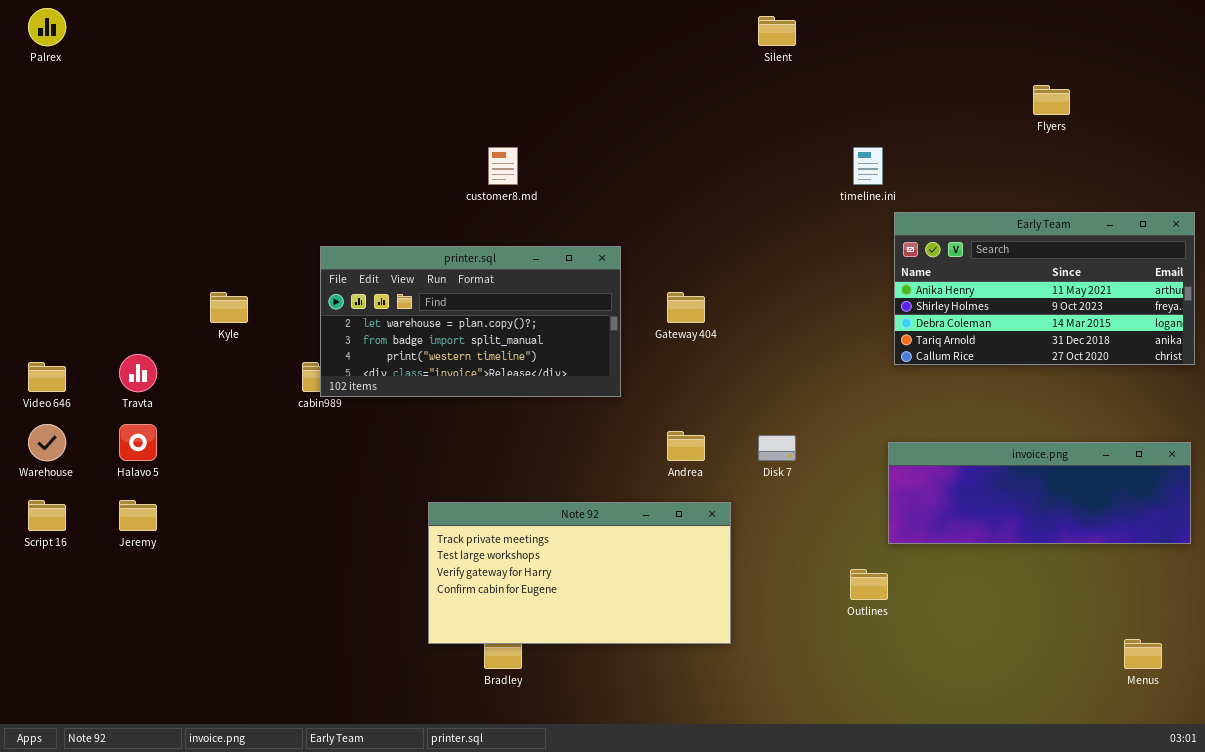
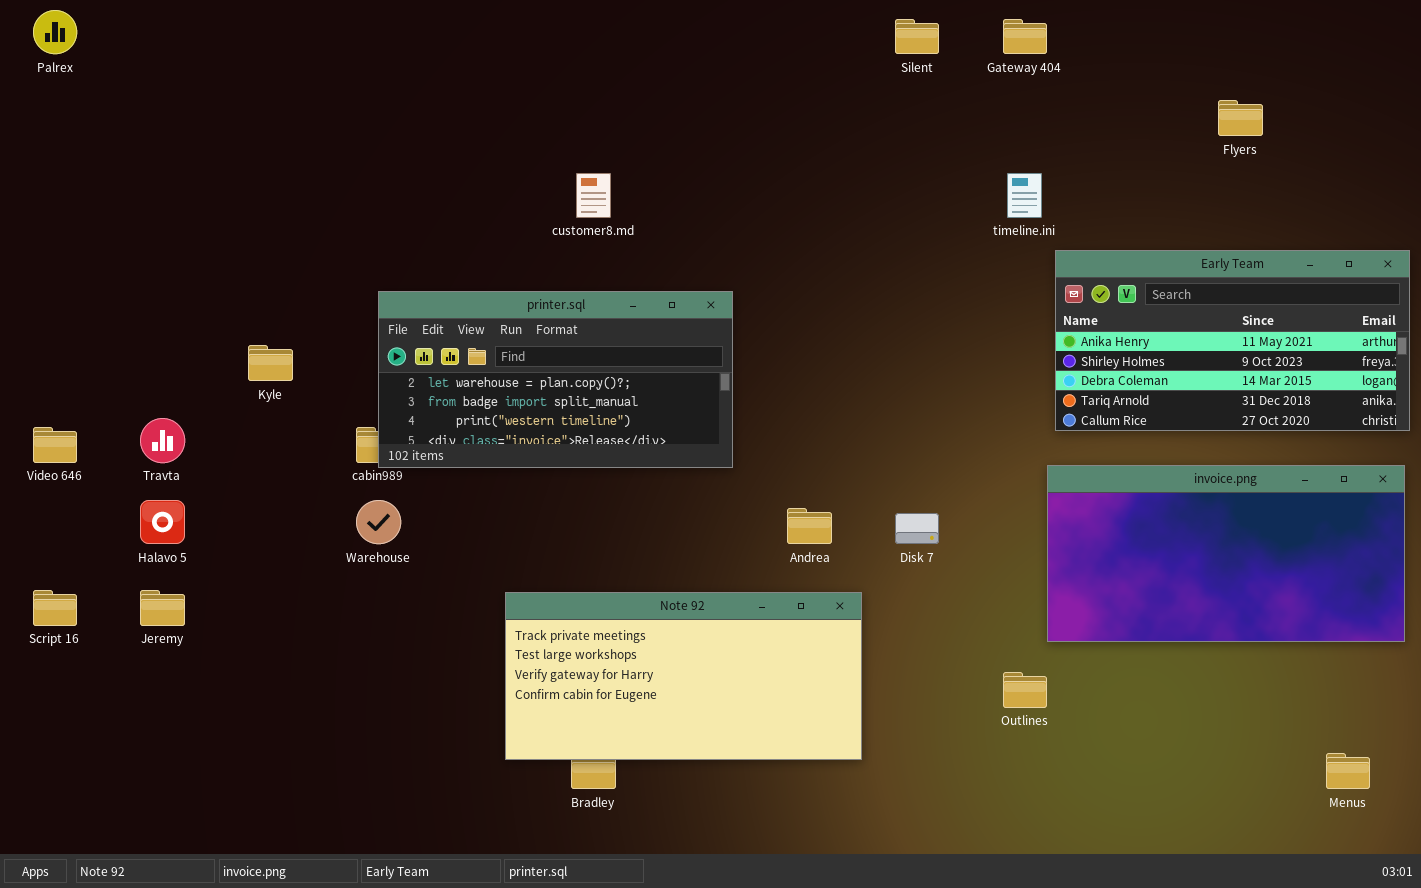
Gateway 404: [667,292,705,323] -> [1003,19,1047,54], moved
Warehouse: [28,424,66,461] -> [356,500,401,544], moved
invoice.png: [888,442,1191,544] -> [1047,465,1405,642], resized

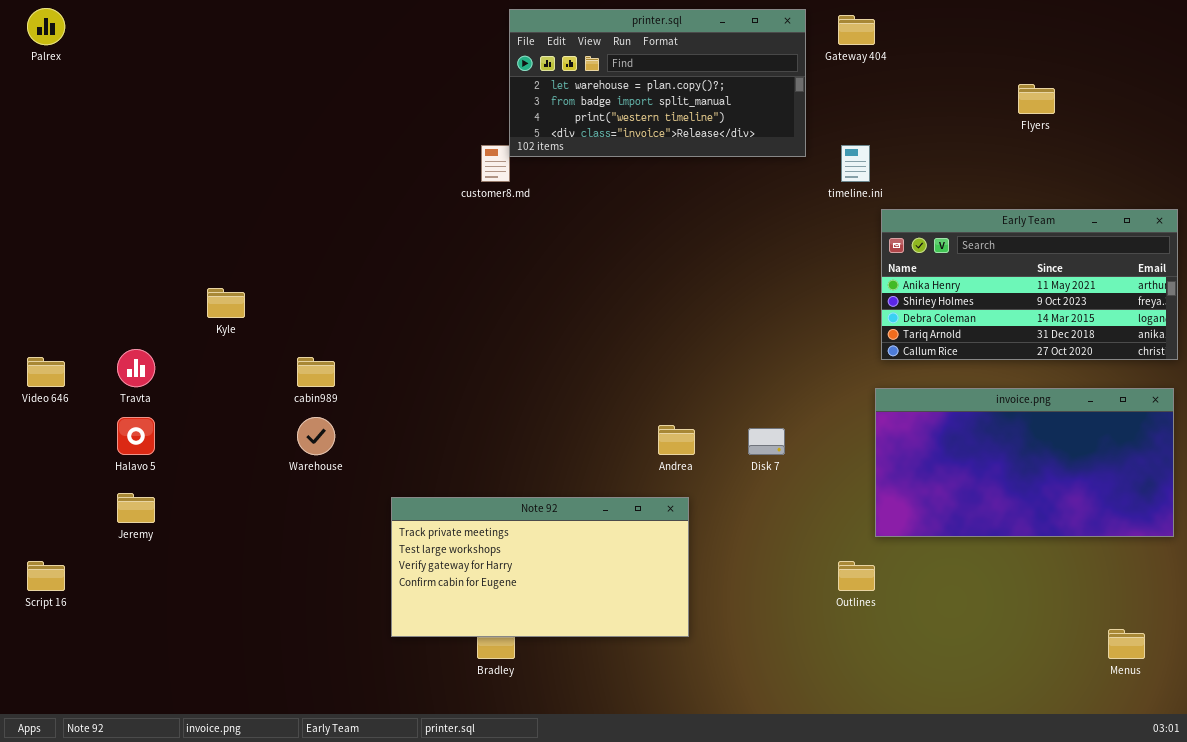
printer.sql: [378,291,733,468] -> [509,9,806,157], moved
Script 16: [33,590,77,626] -> [27,561,65,591], moved
Note 92: [505,592,862,760] -> [391,497,689,637], moved

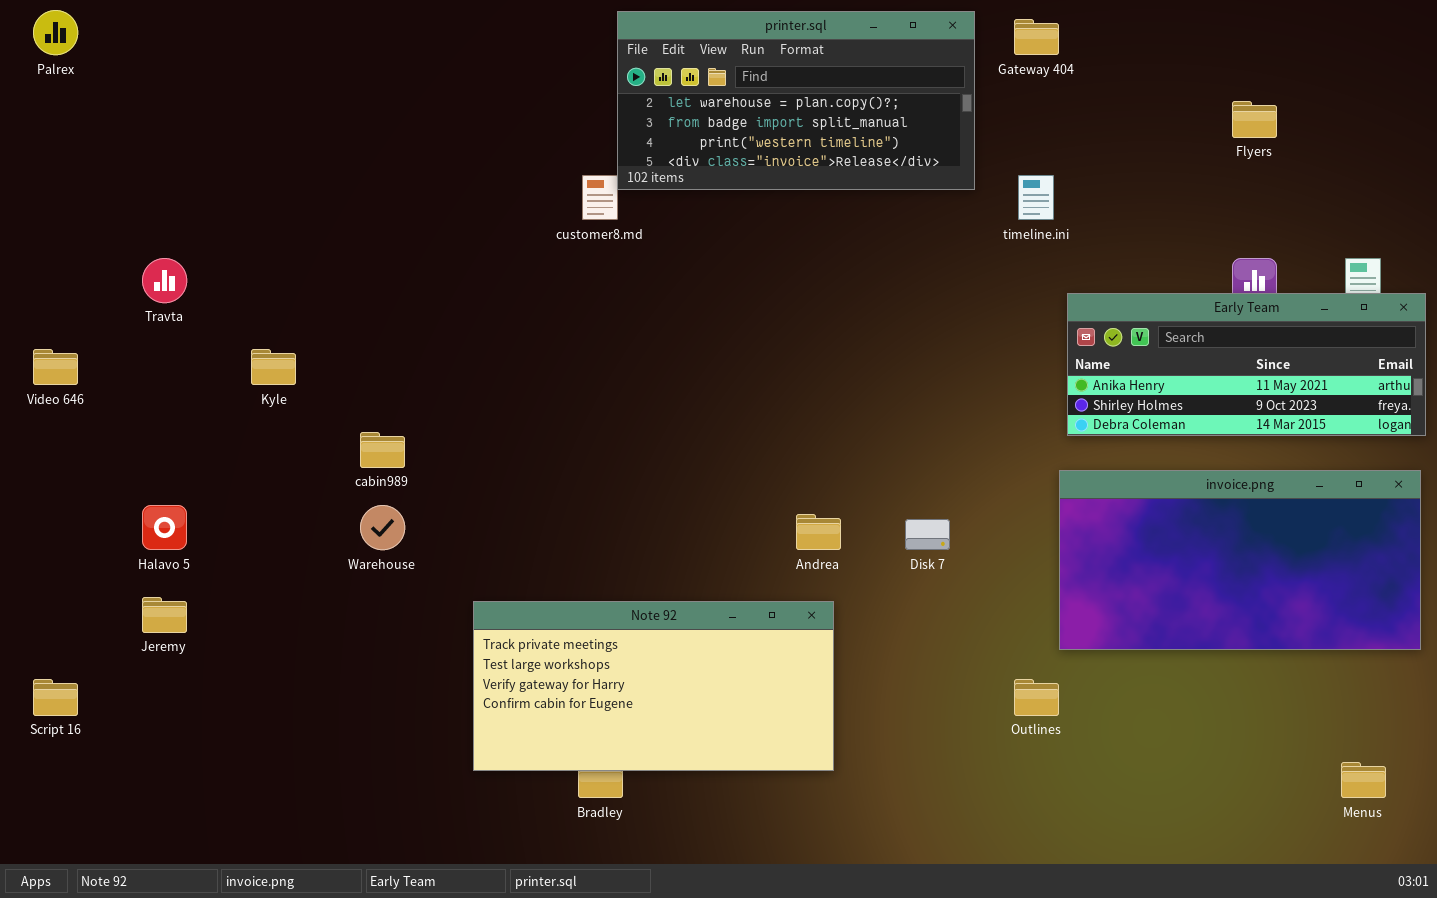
Early Team: [881,209,1178,360] -> [1067,293,1426,436], resized
Travta: [117,349,155,387] -> [142,258,187,303], moved
Video 646: [27,357,65,387] -> [33,349,78,385], moved

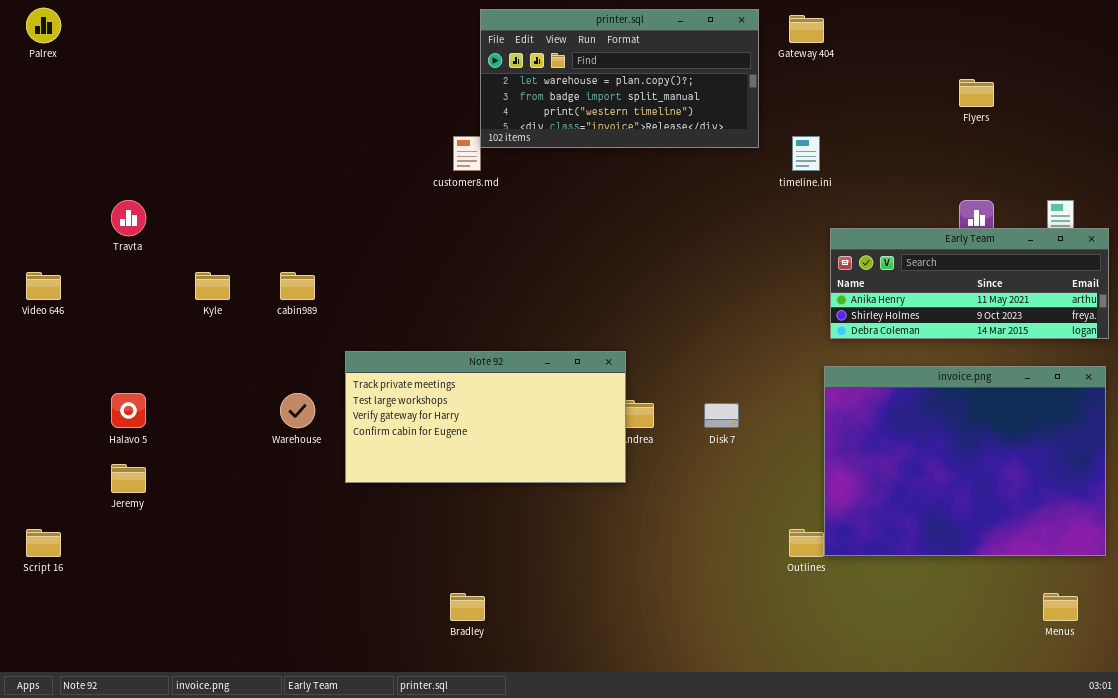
cabin989: [360,432,405,468] -> [280,272,315,300], moved
invoice.png: [1059,470,1421,650] -> [824,366,1106,556], resized
Note 92: [473,601,834,771] -> [345,351,626,483], moved

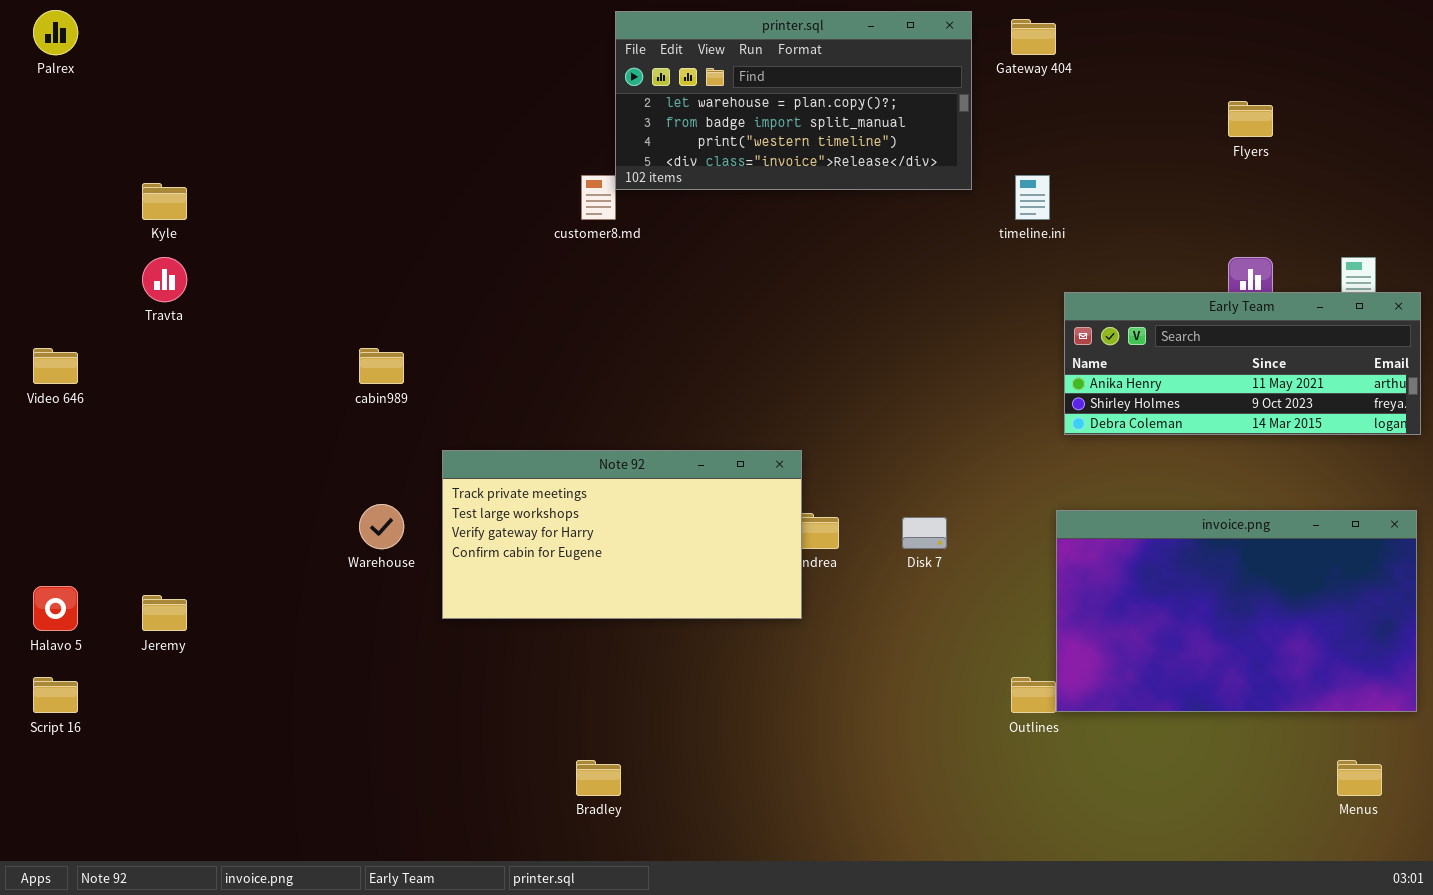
Kyle: [195,272,230,300] -> [142,183,187,220], moved
invoice.png: [824,366,1106,556] -> [1056,510,1417,712], resized
Halavo 5: [111,393,146,428] -> [33,586,78,631], moved

